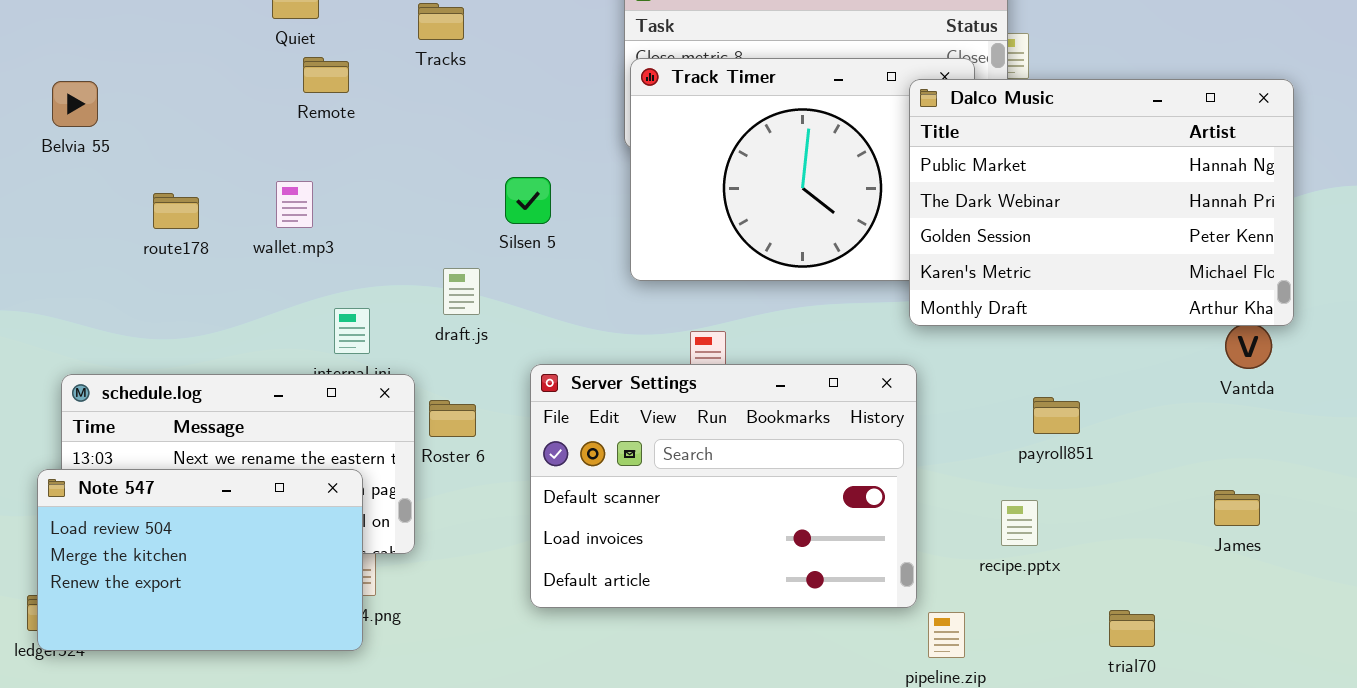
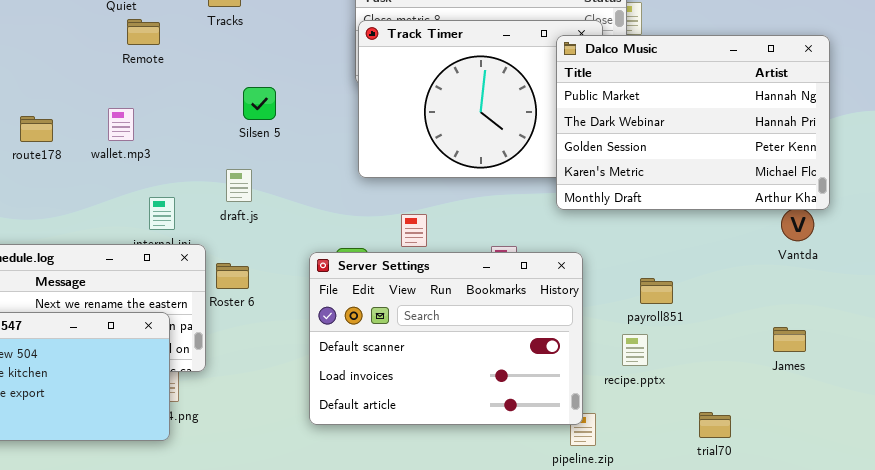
Silsen 5: [505,177,551,224] -> [243,87,276,120], moved
Server Settings: [530,364,917,608] -> [309,252,583,425], moved
payroll851: [1033,397,1080,434] -> [640,278,673,304], moved

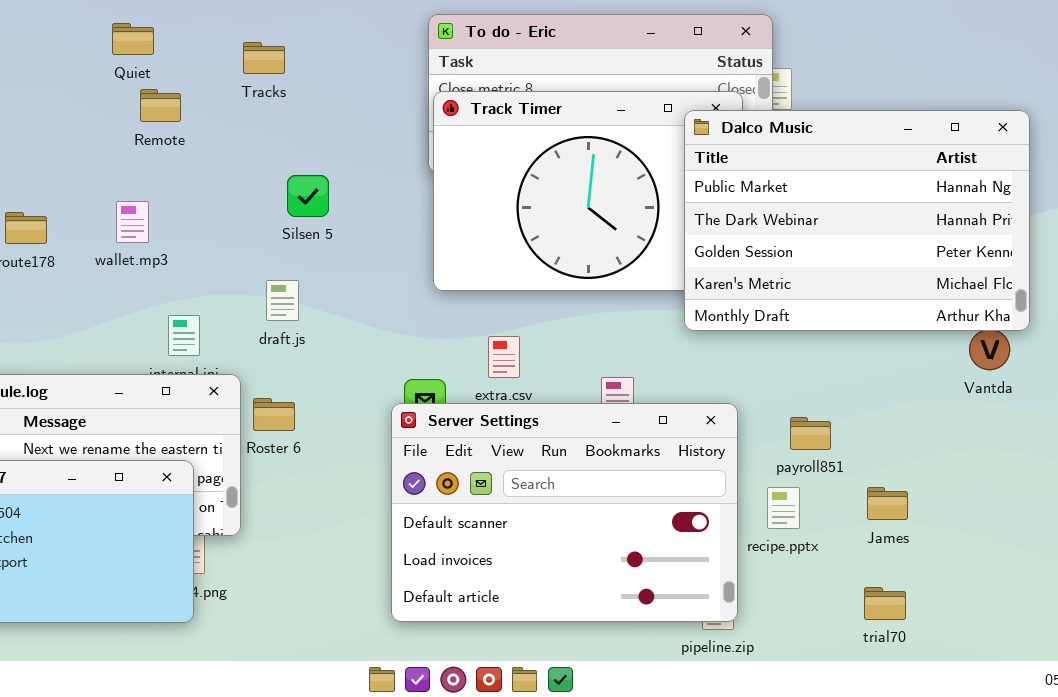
Server Settings: [309,252,583,425] -> [391,403,738,622], moved
James: [773,327,806,352] -> [867,487,908,520], moved

